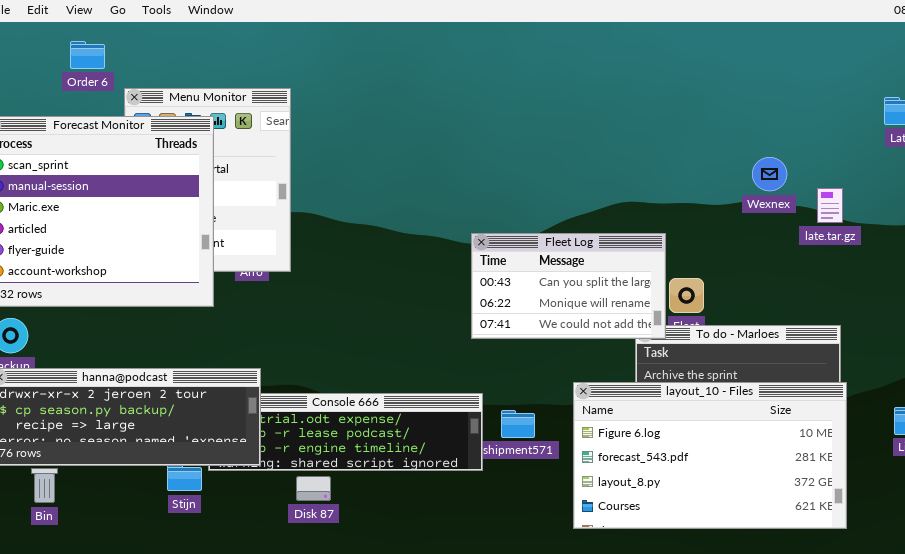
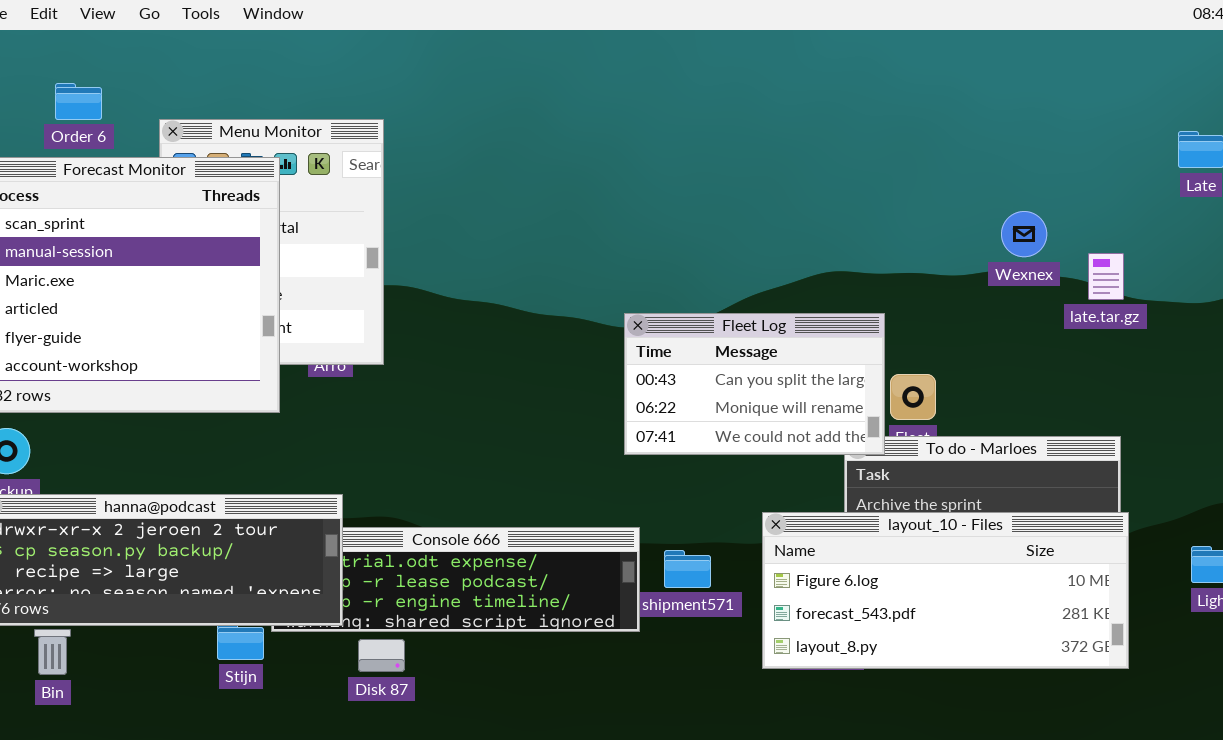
Order 6: [70,41,105,69] -> [55,83,102,120], moved
layout_10 - Files: [573,382,847,529] -> [762,512,1129,669], resized
Disk 87: [296,476,331,501] -> [358,639,405,672], moved

